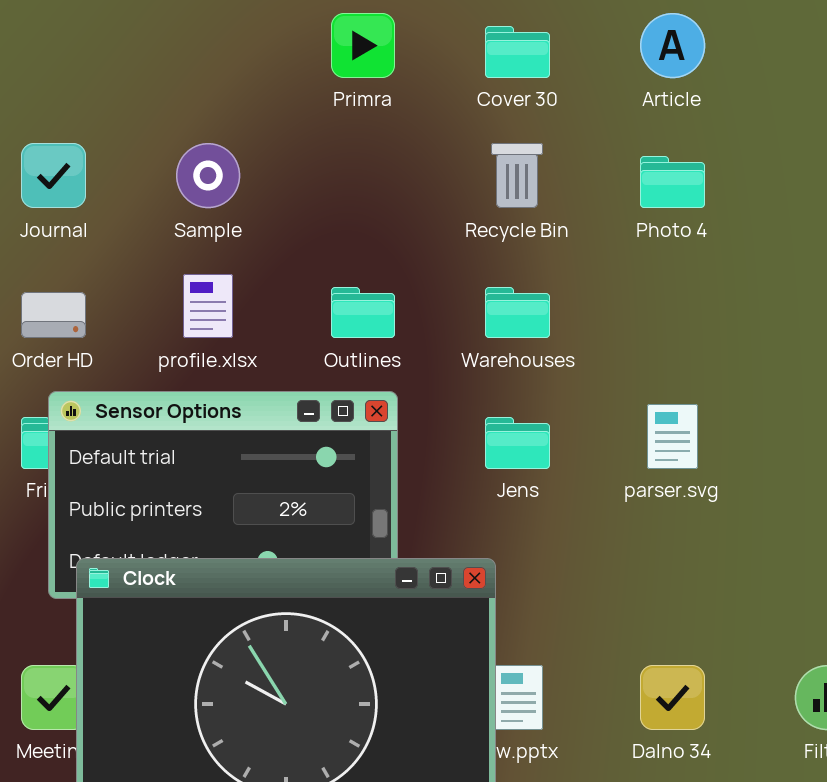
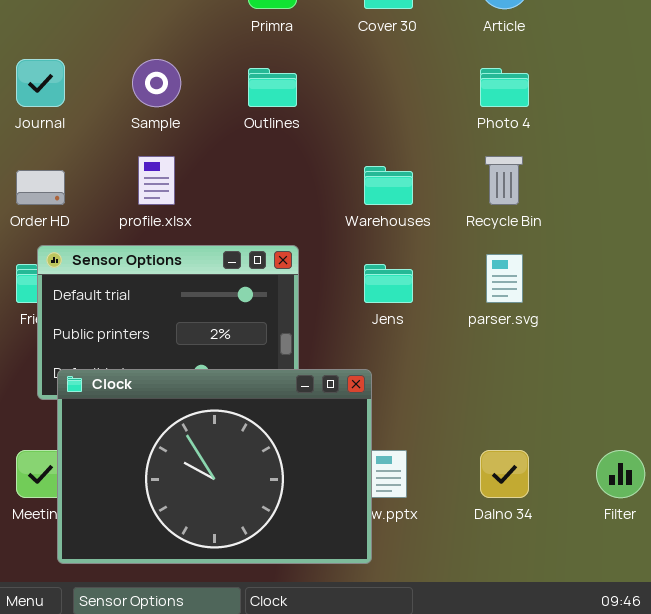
Recycle Bin: [491,143,543,208] -> [485,156,523,205], moved
Outlines: [331,287,395,338] -> [248,68,297,107], moved

